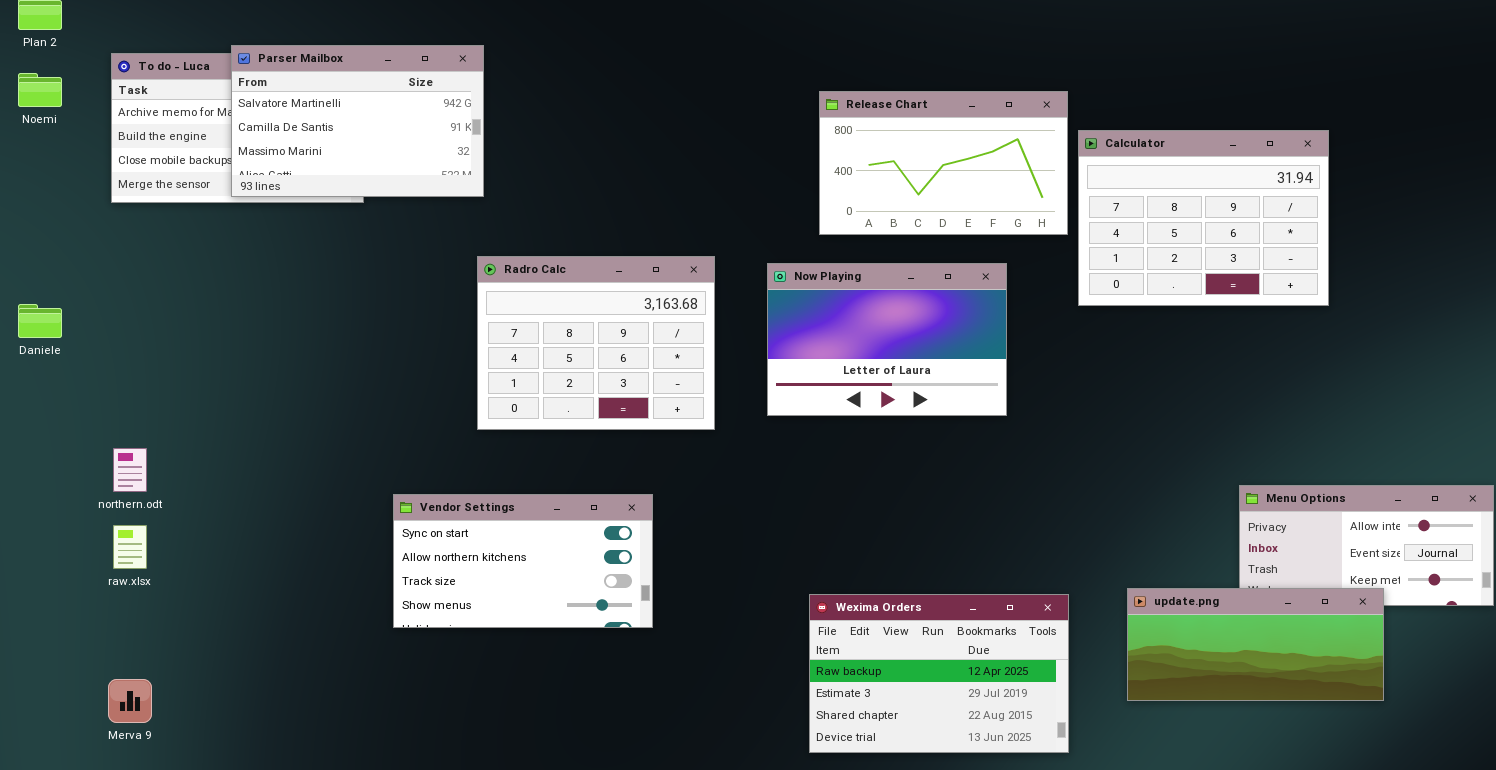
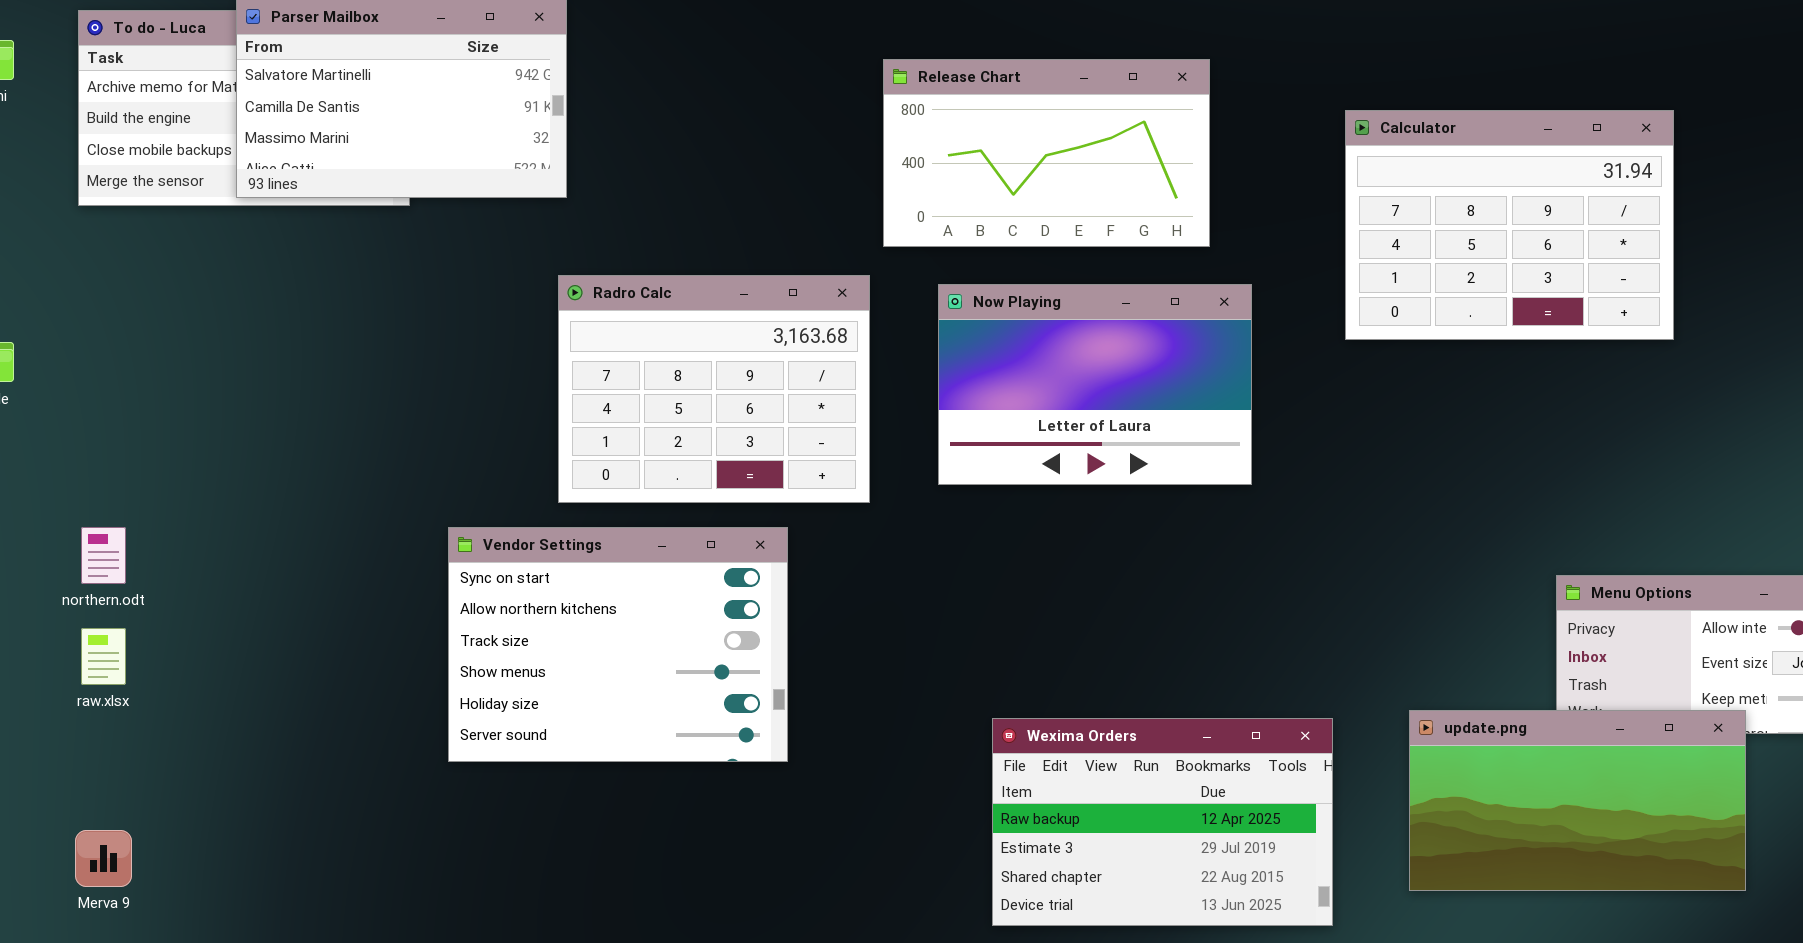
Release Chart: [819,91,1068,235] -> [883,59,1210,247], moved
Vendor Settings: [393,494,653,628] -> [448,527,788,762], resized
update.png: [1127,588,1384,701] -> [1409,710,1746,891], resized

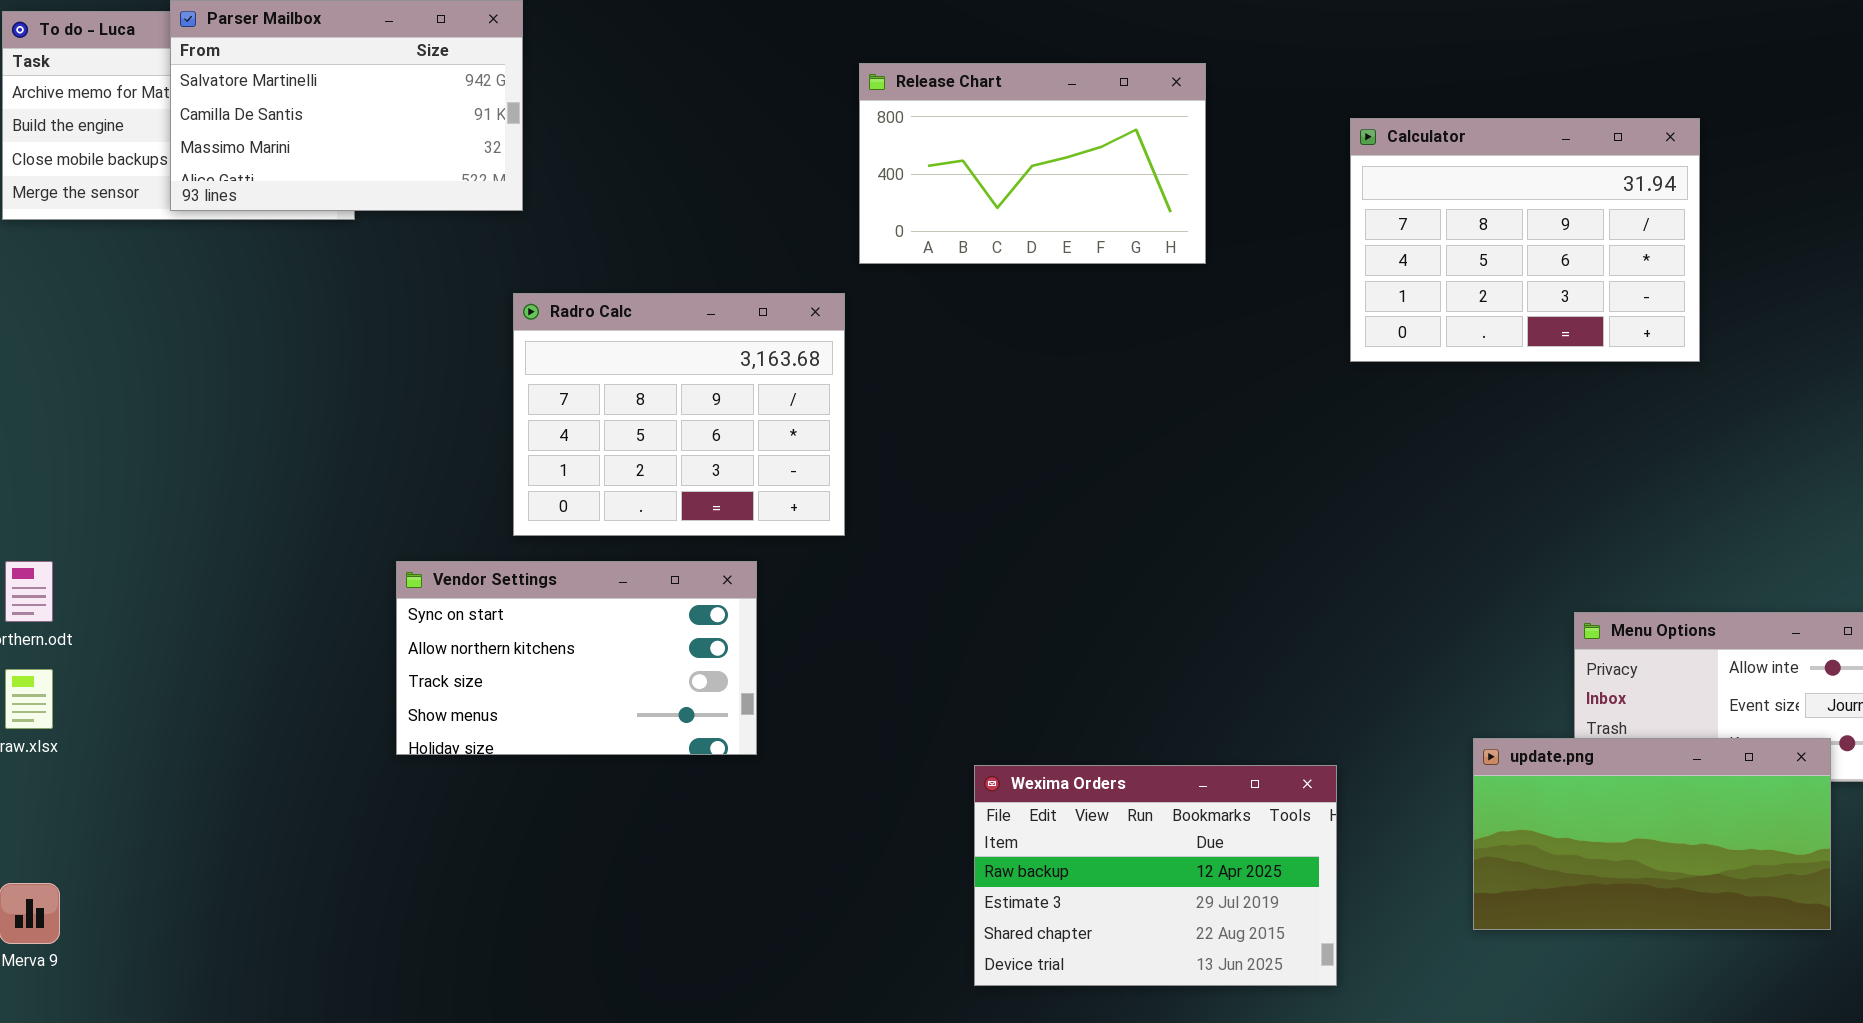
Now Playing: [938,284,1252,485] -> none, closed
Vendor Settings: [448,527,788,762] -> [396,561,757,755], resized
update.png: [1409,710,1746,891] -> [1473,738,1831,930], moved

